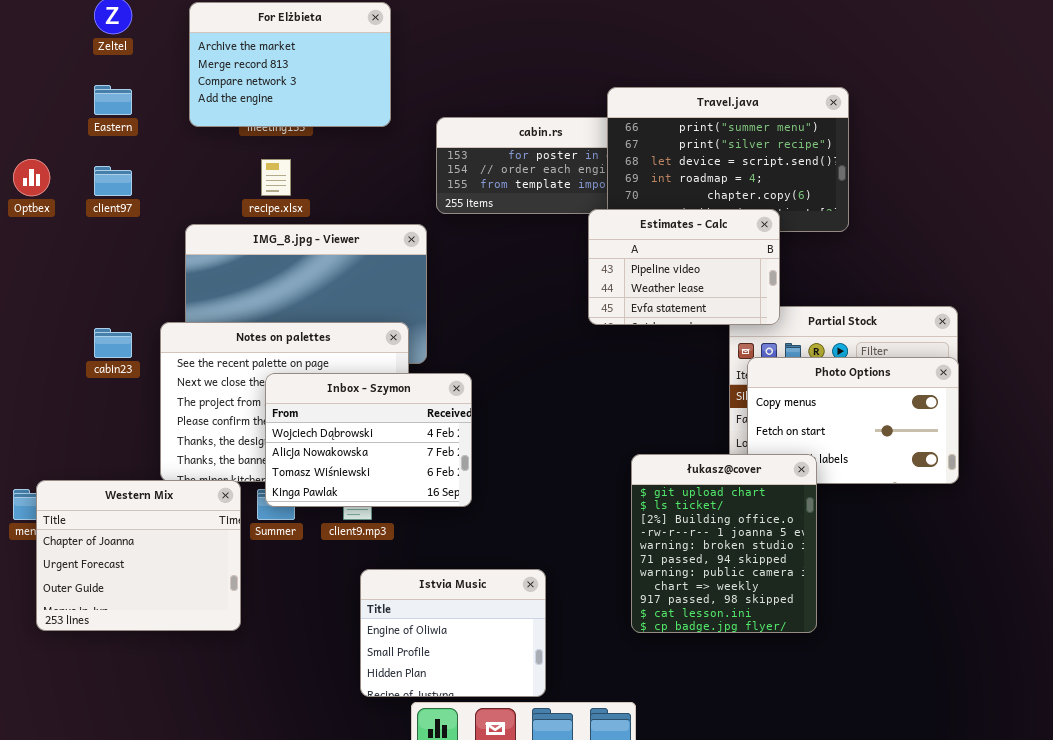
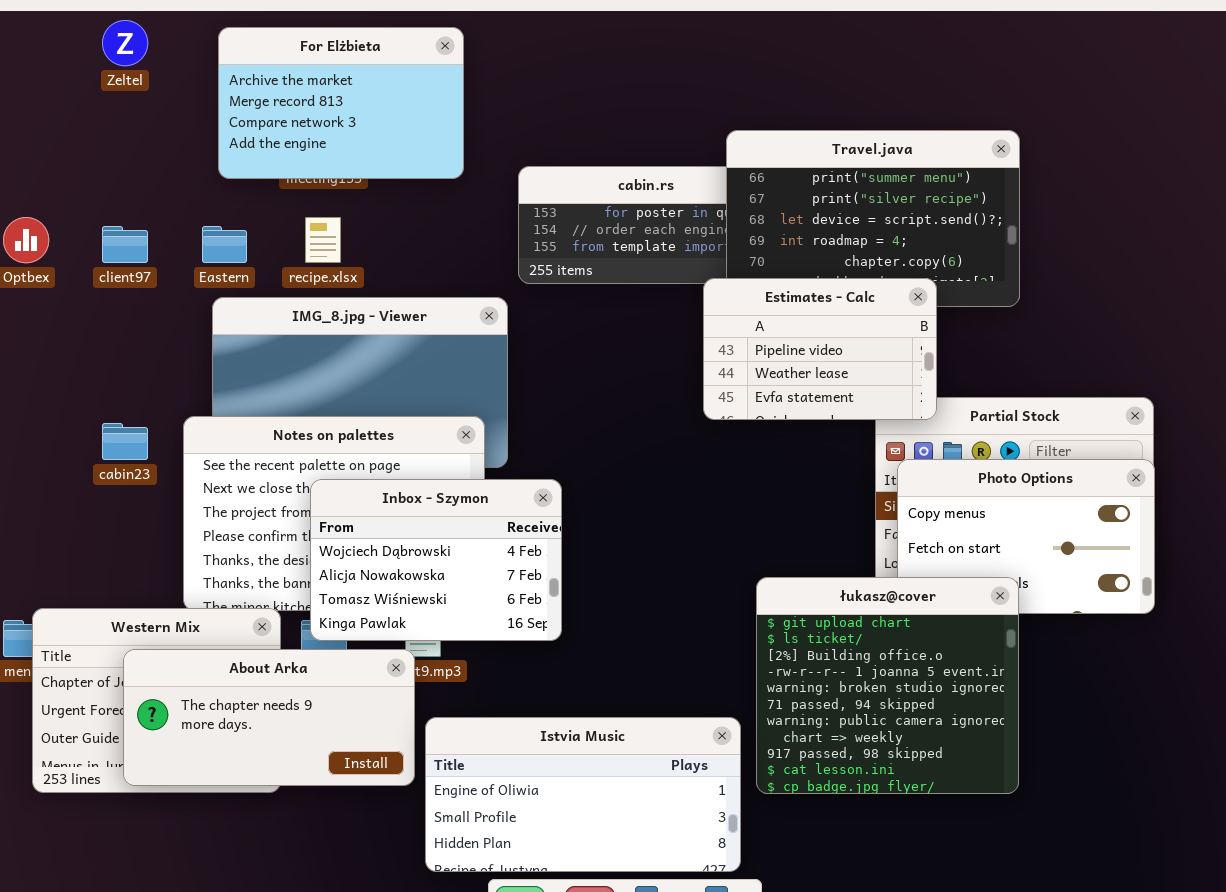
Eastern: [94,85,132,115] -> [202,226,247,263], moved
łukasz@cover: [631,454,817,633] -> [756,577,1019,794], resized
About Arka: none -> [123,649,415,786], opened
Istvia Music: [360,569,546,697] -> [425,717,741,872], resized

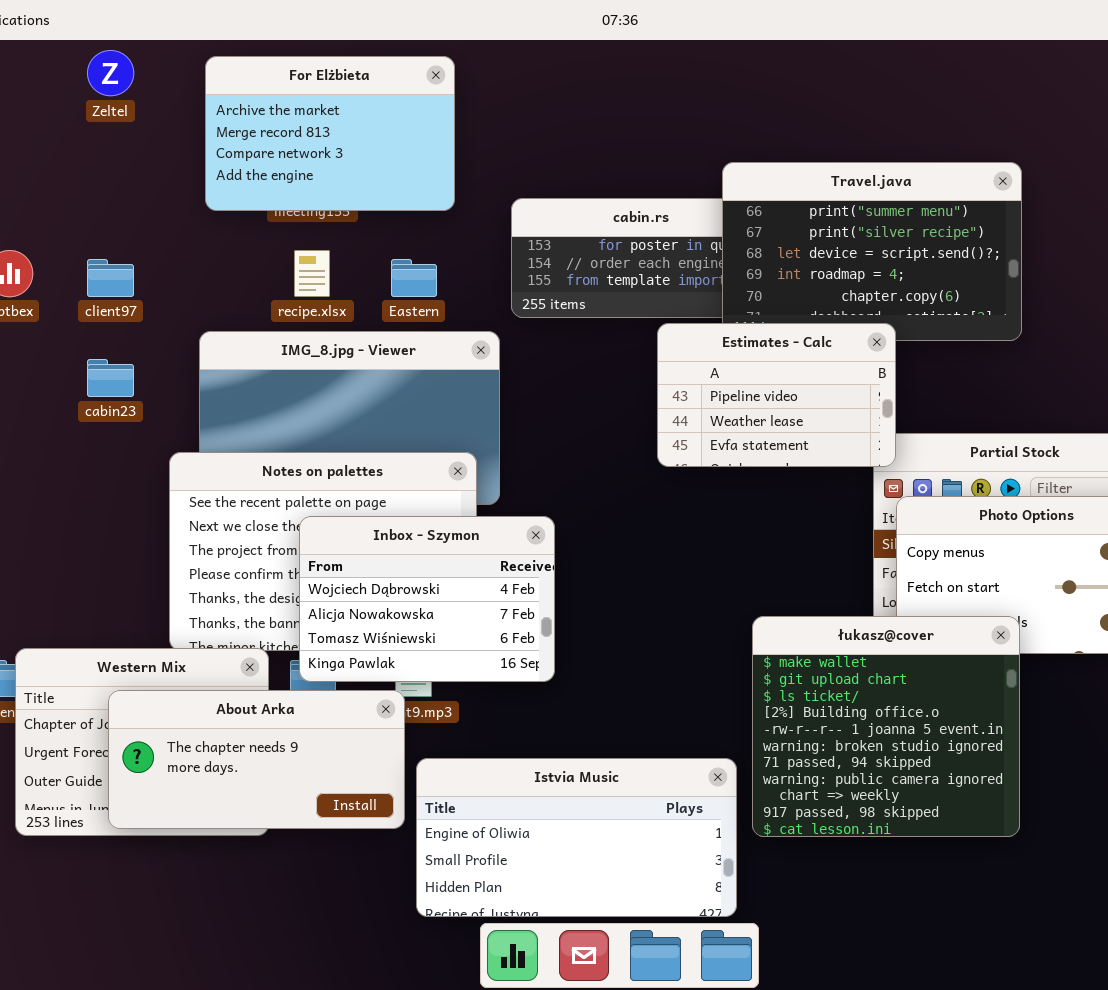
Eastern: [202,226,247,263] -> [391,259,437,297], moved
Estimates - Calc: [703,278,937,420] -> [657,323,896,467], moved
cabin23: [102,423,148,460] -> [87,359,134,397], moved
łukasz@cover: [756,577,1019,794] -> [752,616,1020,837], scrolled up 1 row

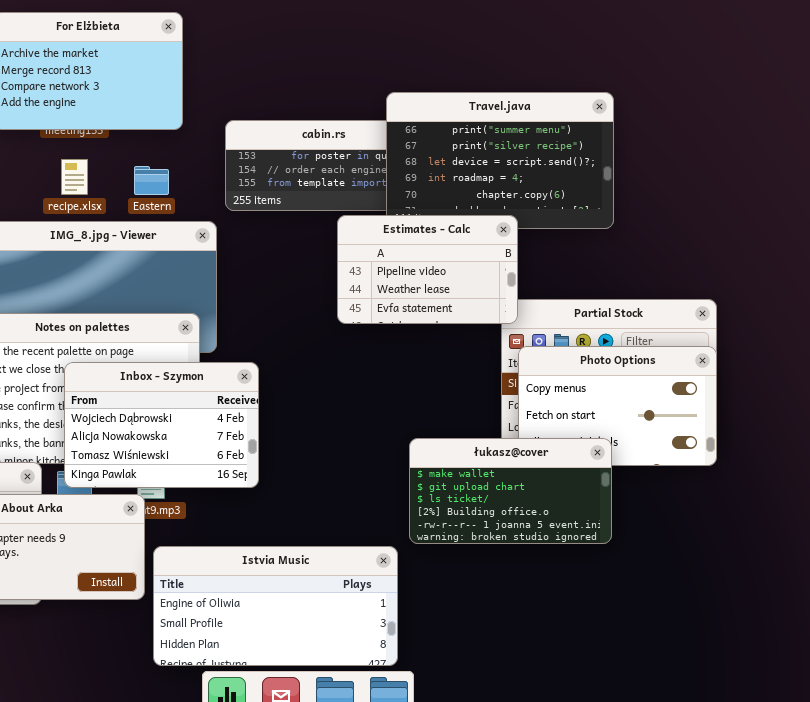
łukasz@cover: [752,616,1020,837] -> [409,438,612,544], resized

